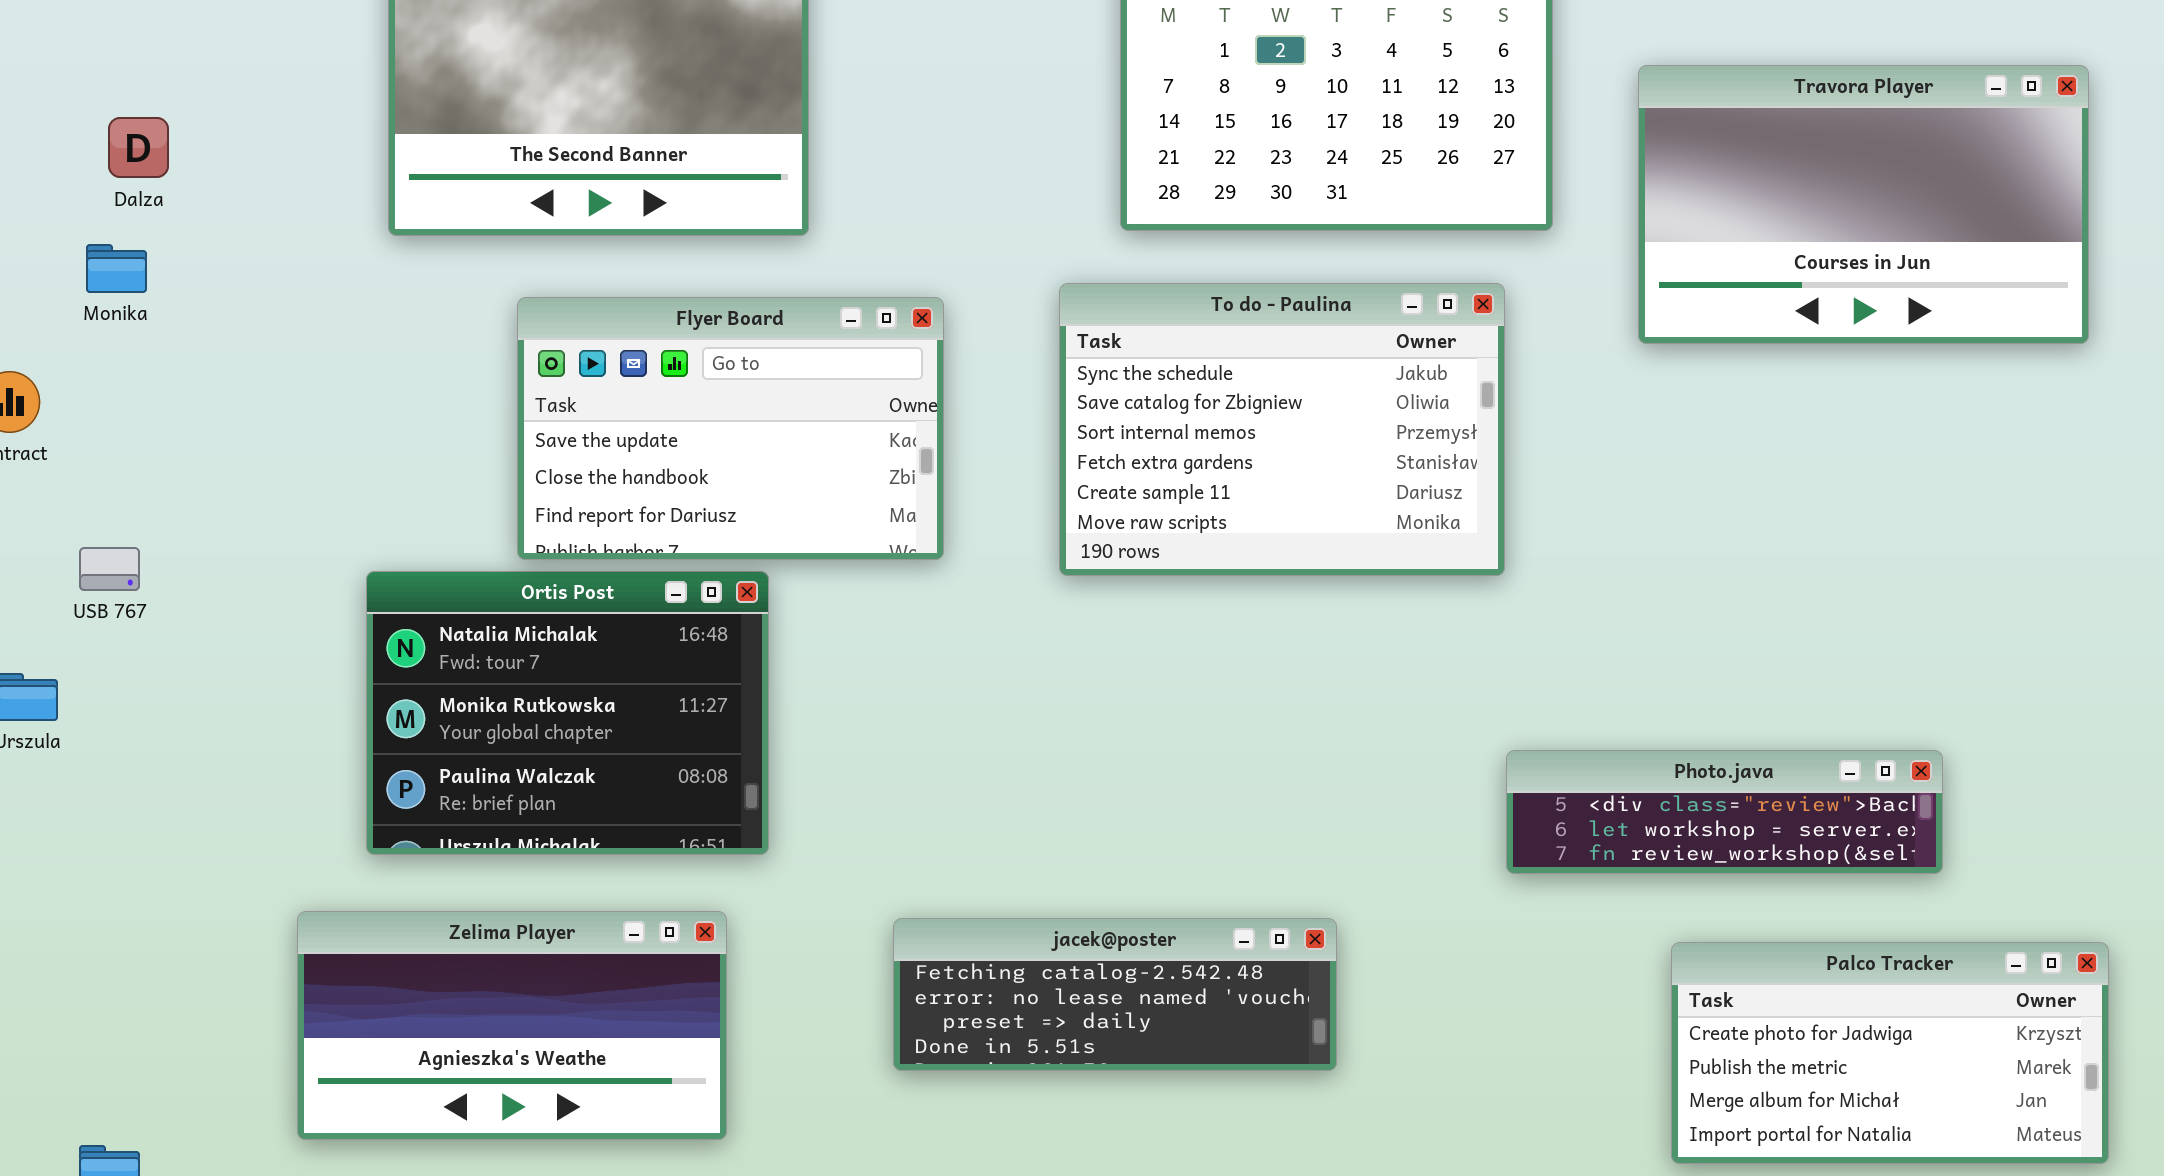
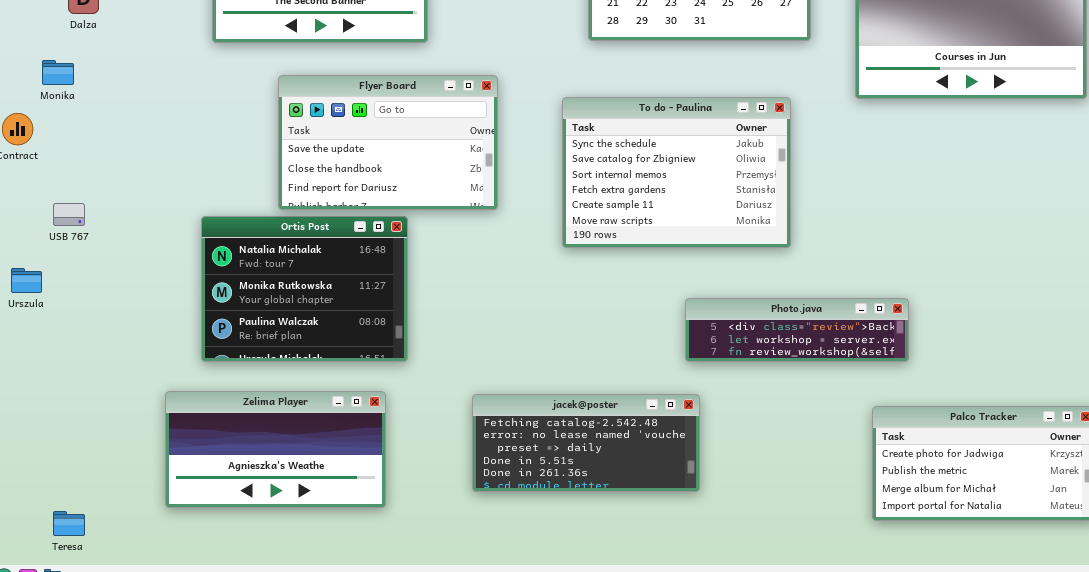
Monika: [86,244,147,293] -> [42,60,74,85], moved
To do - Paulina: [1059,283,1505,576] -> [562,97,791,248], moved
Photo.java: [1506,750,1943,874] -> [685,298,909,362], moved
jacek@poster: [893,918,1337,1071] -> [472,394,700,492], resized

